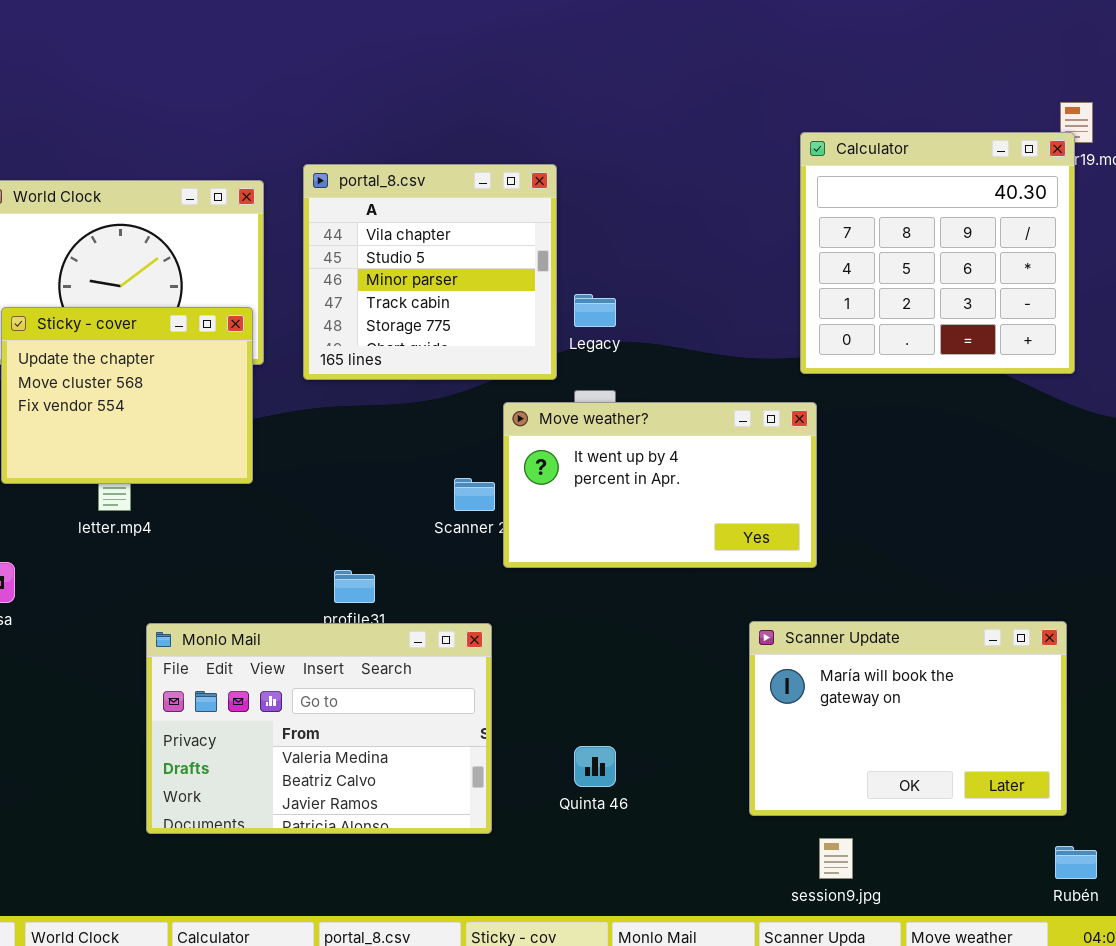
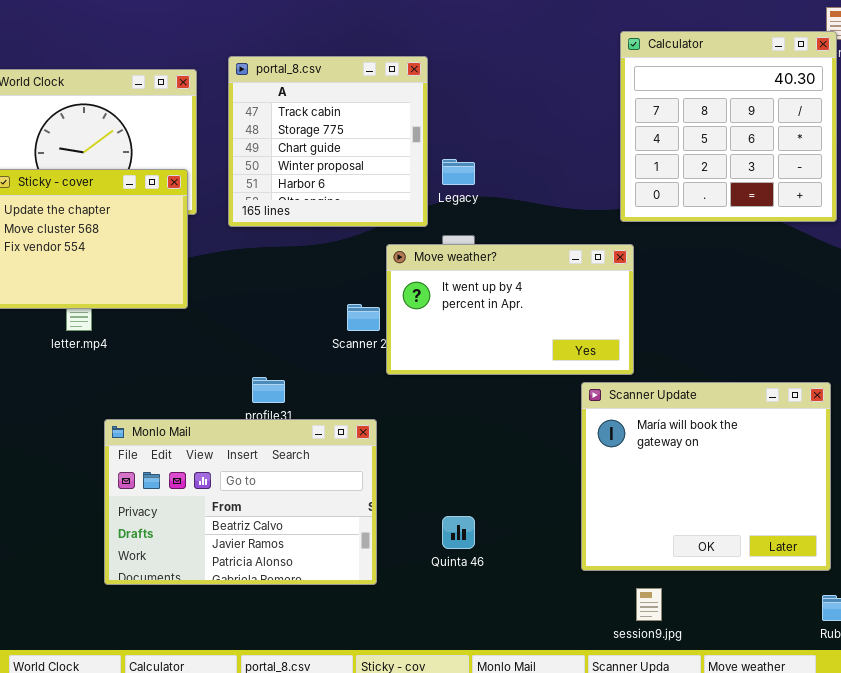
portal_8.csv: [303,164,557,380] -> [228,56,428,227], scrolled down 3 rows
Scanner Update: [749,621,1067,816] -> [581,382,831,571], resized
Monlo Mail: [146,623,492,834] -> [104,419,377,585], scrolled down 1 row

